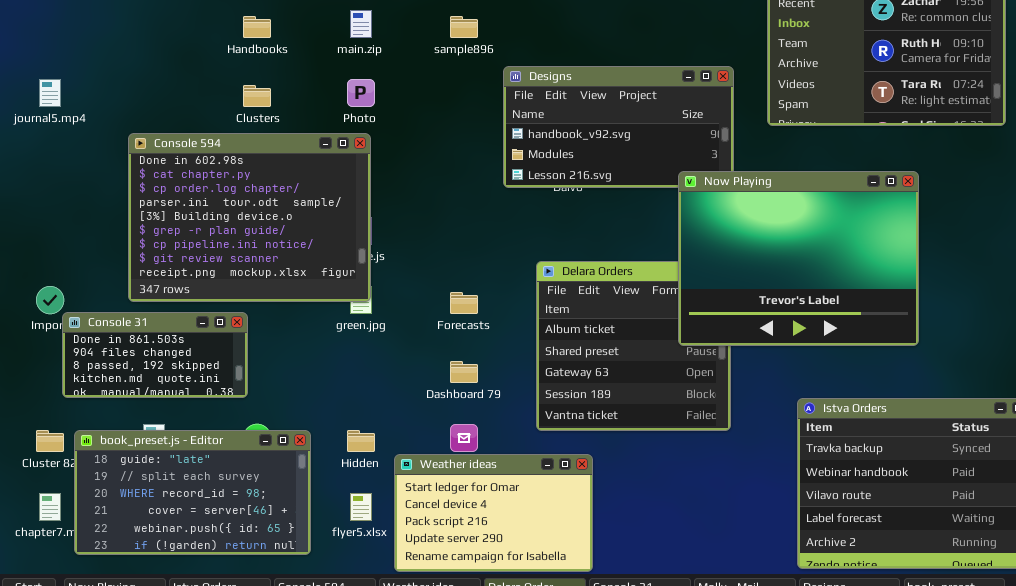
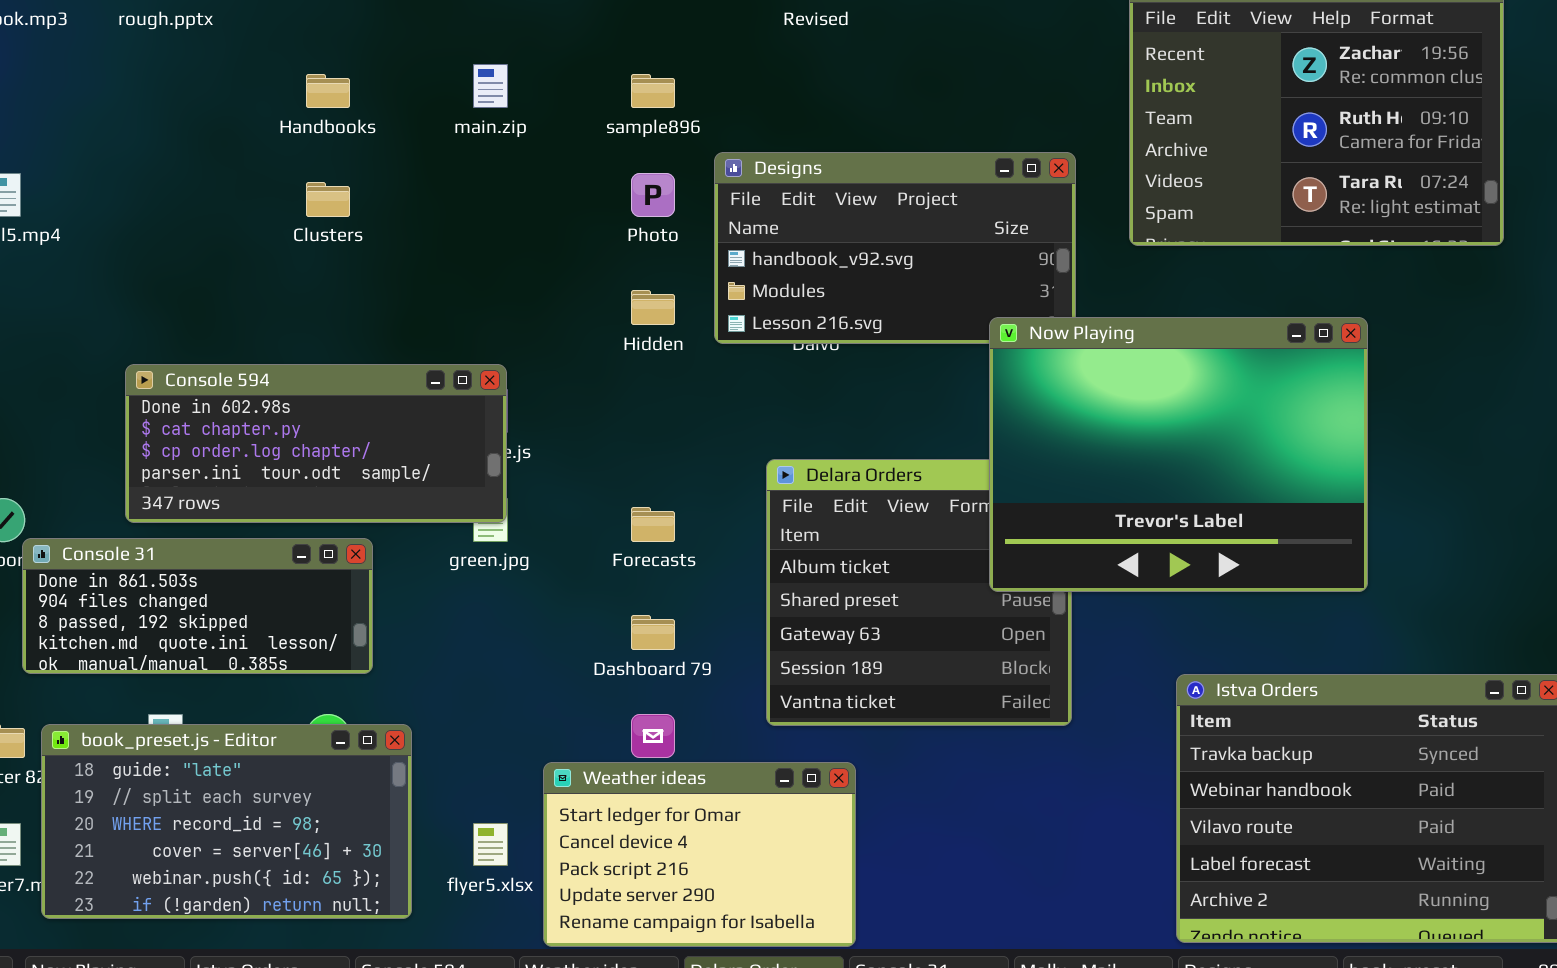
Photo: [347,79,375,107] -> [631,173,675,217], moved
Console 594: [128,133,371,302] -> [125,364,507,523], resized
Console 31: [62,312,248,398] -> [22,538,373,674], resized
Hidden: [347,430,375,452] -> [631,290,675,325], moved

